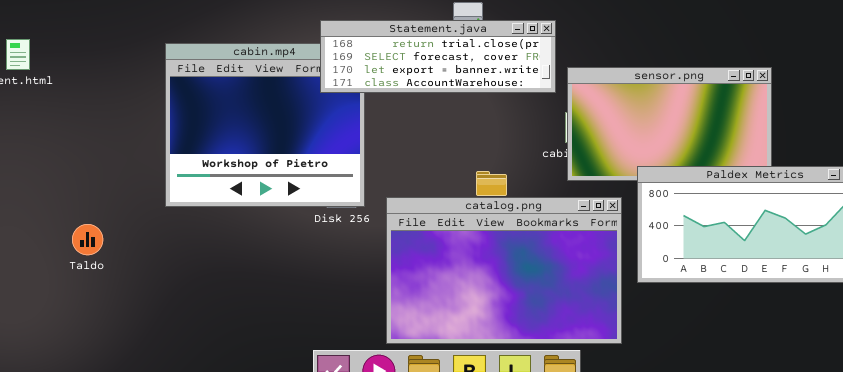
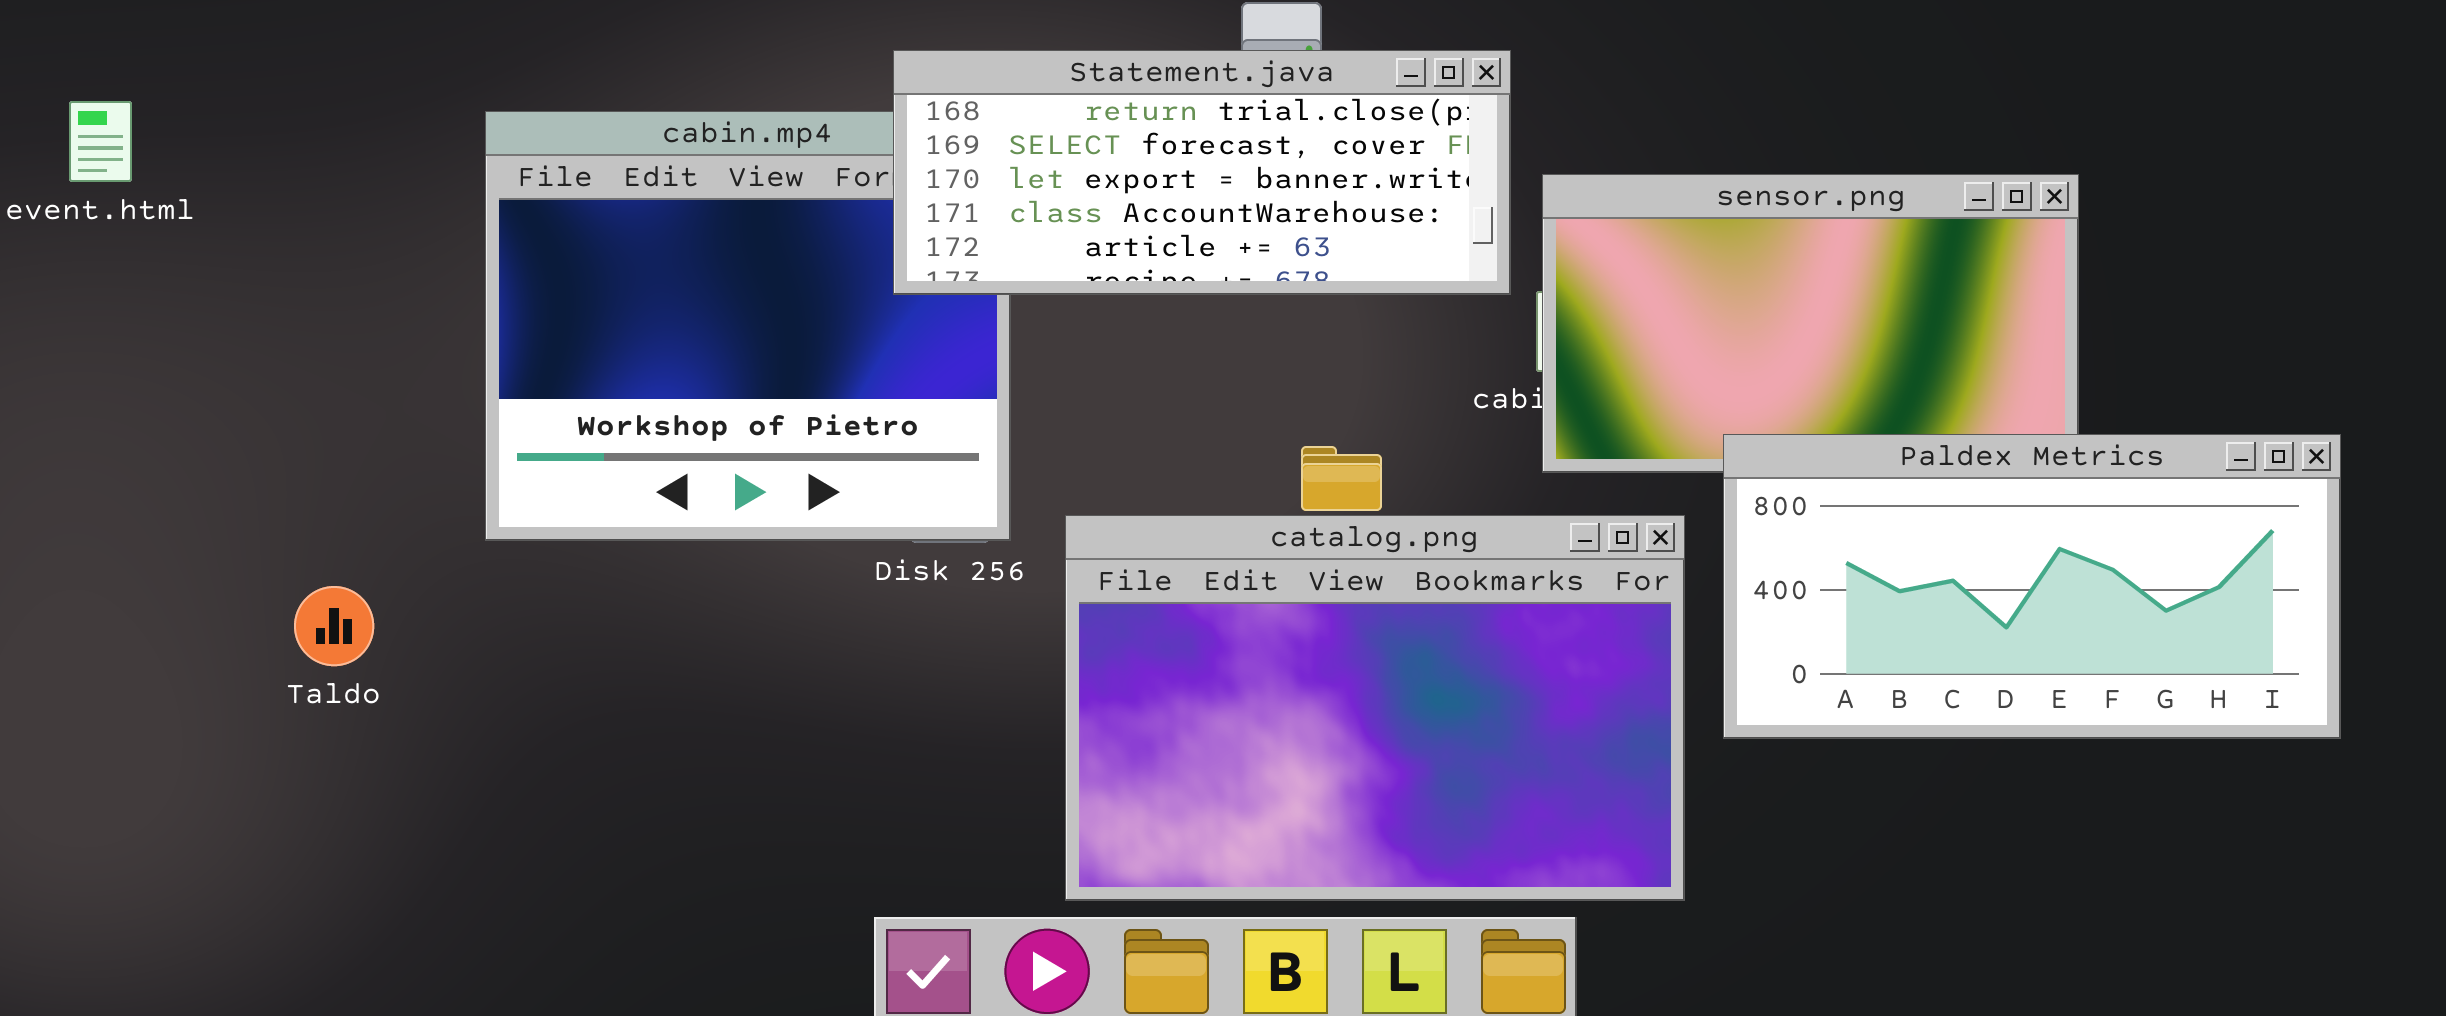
Statement.java: [320,20,556,93] -> [893,50,1511,295], resized
Taldo: [72,224,103,255] -> [294,586,374,666], moved

